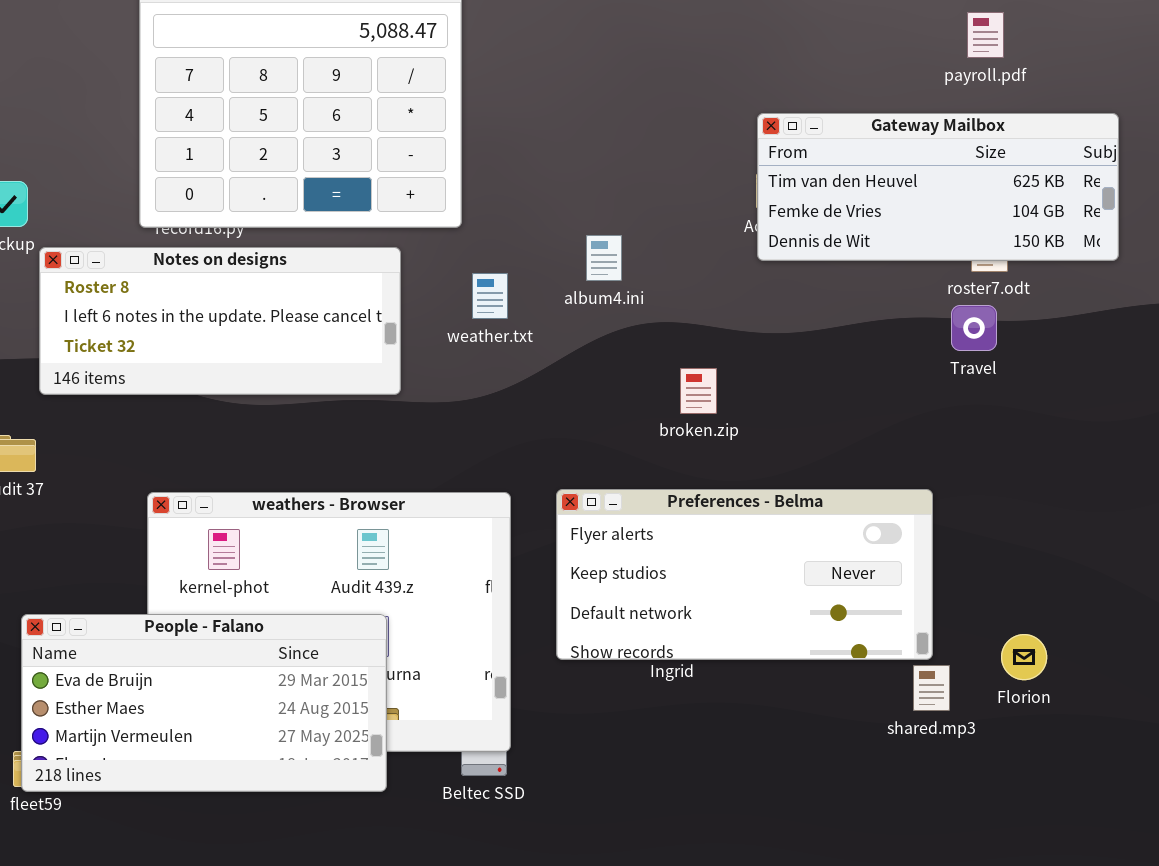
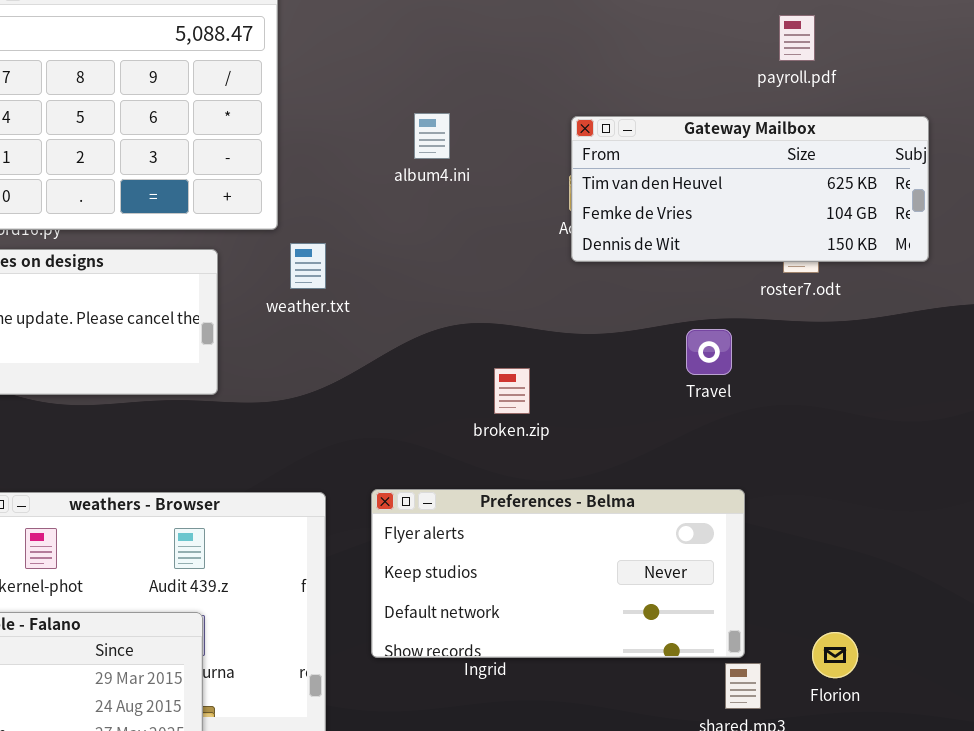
album4.ini: [586,235,622,281] -> [414,113,450,159], moved
weather.txt: [472,273,508,319] -> [290,243,326,289], moved
Travel: [951,305,997,351] -> [686,329,732,375], moved

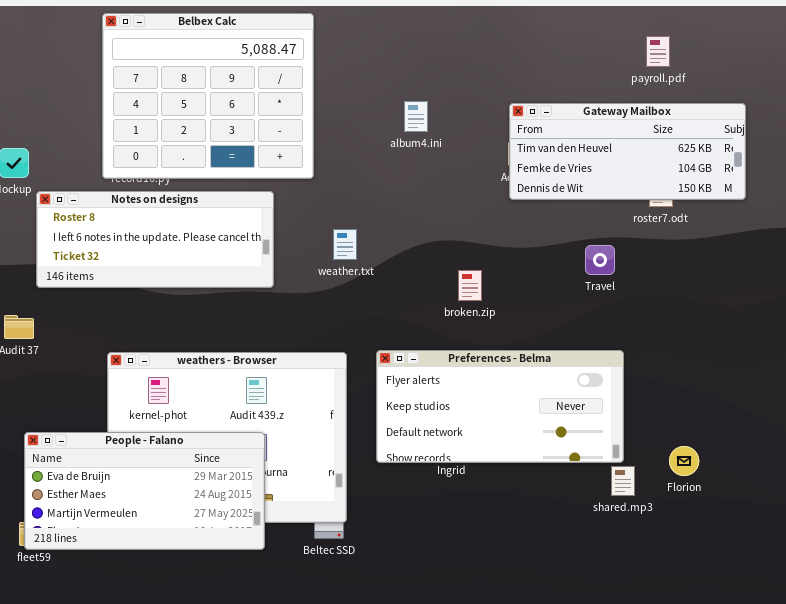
weather.txt: [290,243,326,289] -> [333,229,357,260], moved

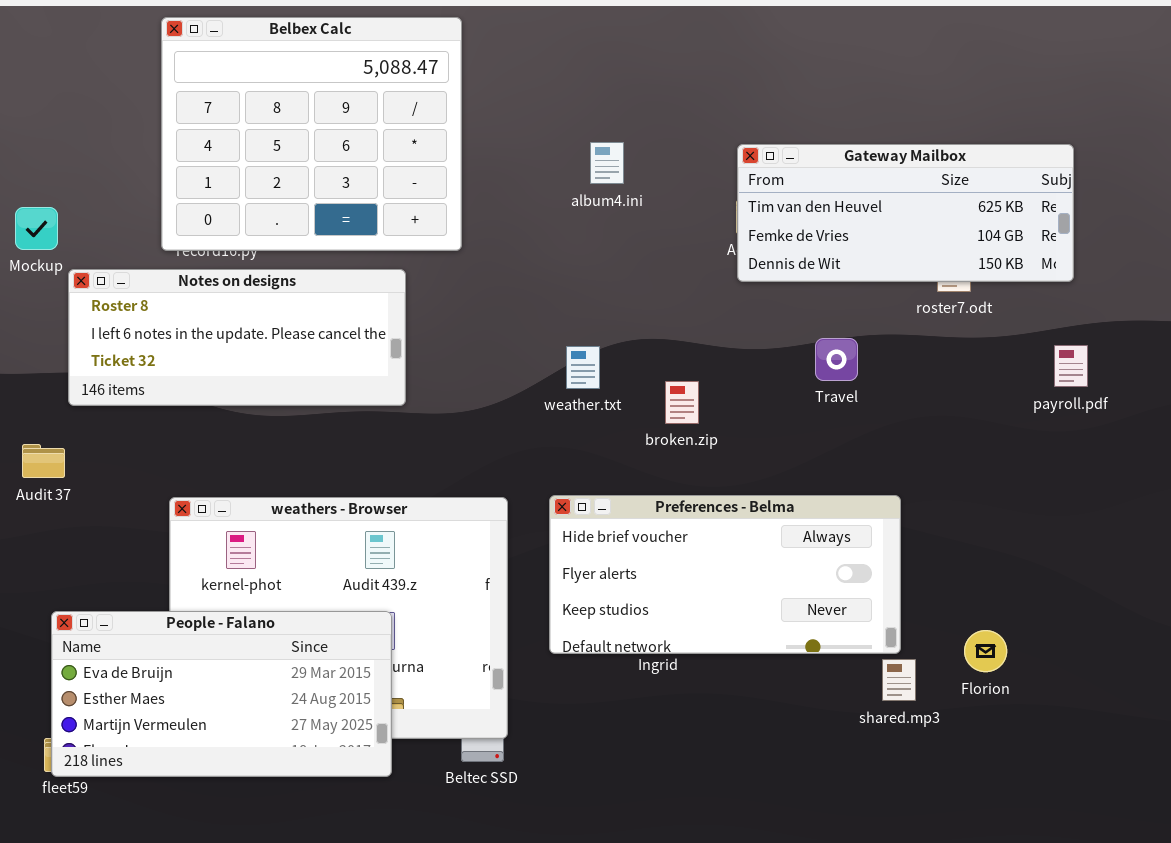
payroll.pdf: [646,36,670,67] -> [1054,345,1088,387], moved
weather.txt: [333,229,357,260] -> [566,346,600,389], moved
Travel: [585,245,615,275] -> [815,338,858,381], moved
Preferences - Belma: [376,350,624,463] -> [549,495,901,654], scrolled up 1 row

